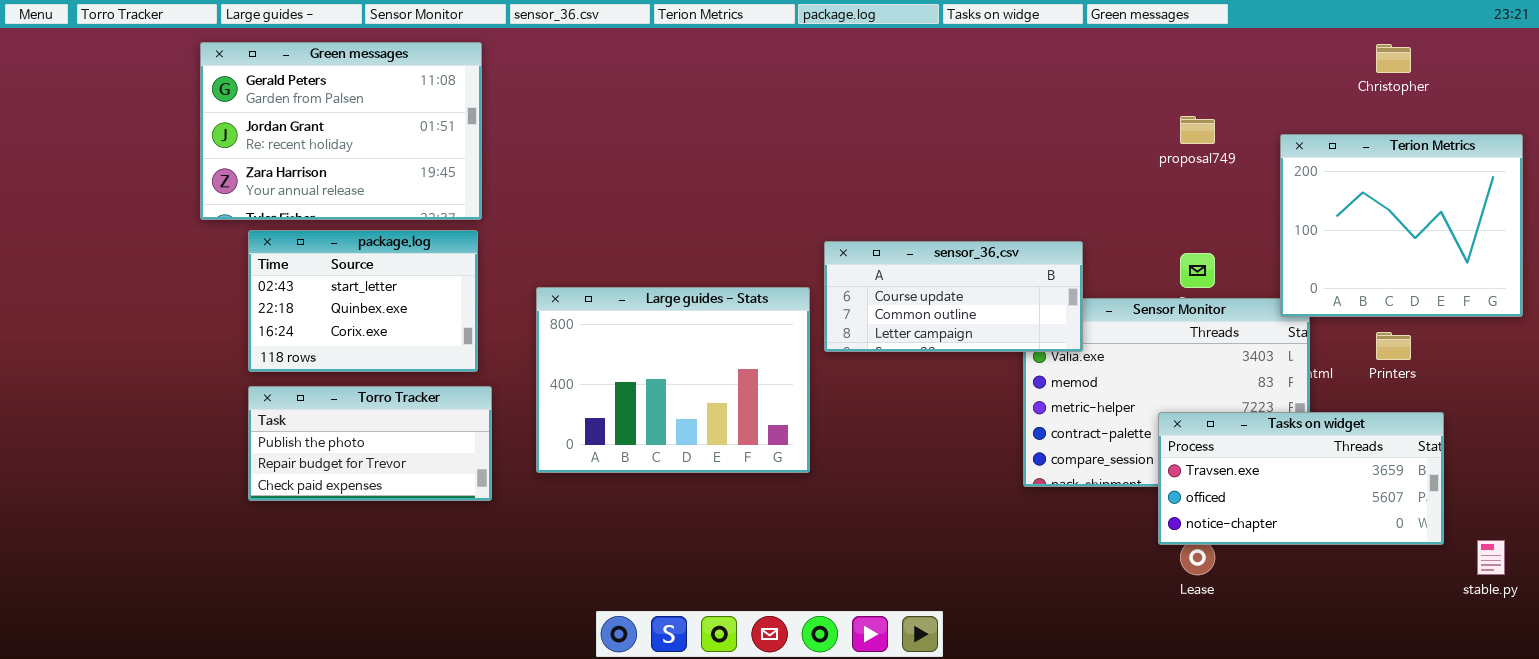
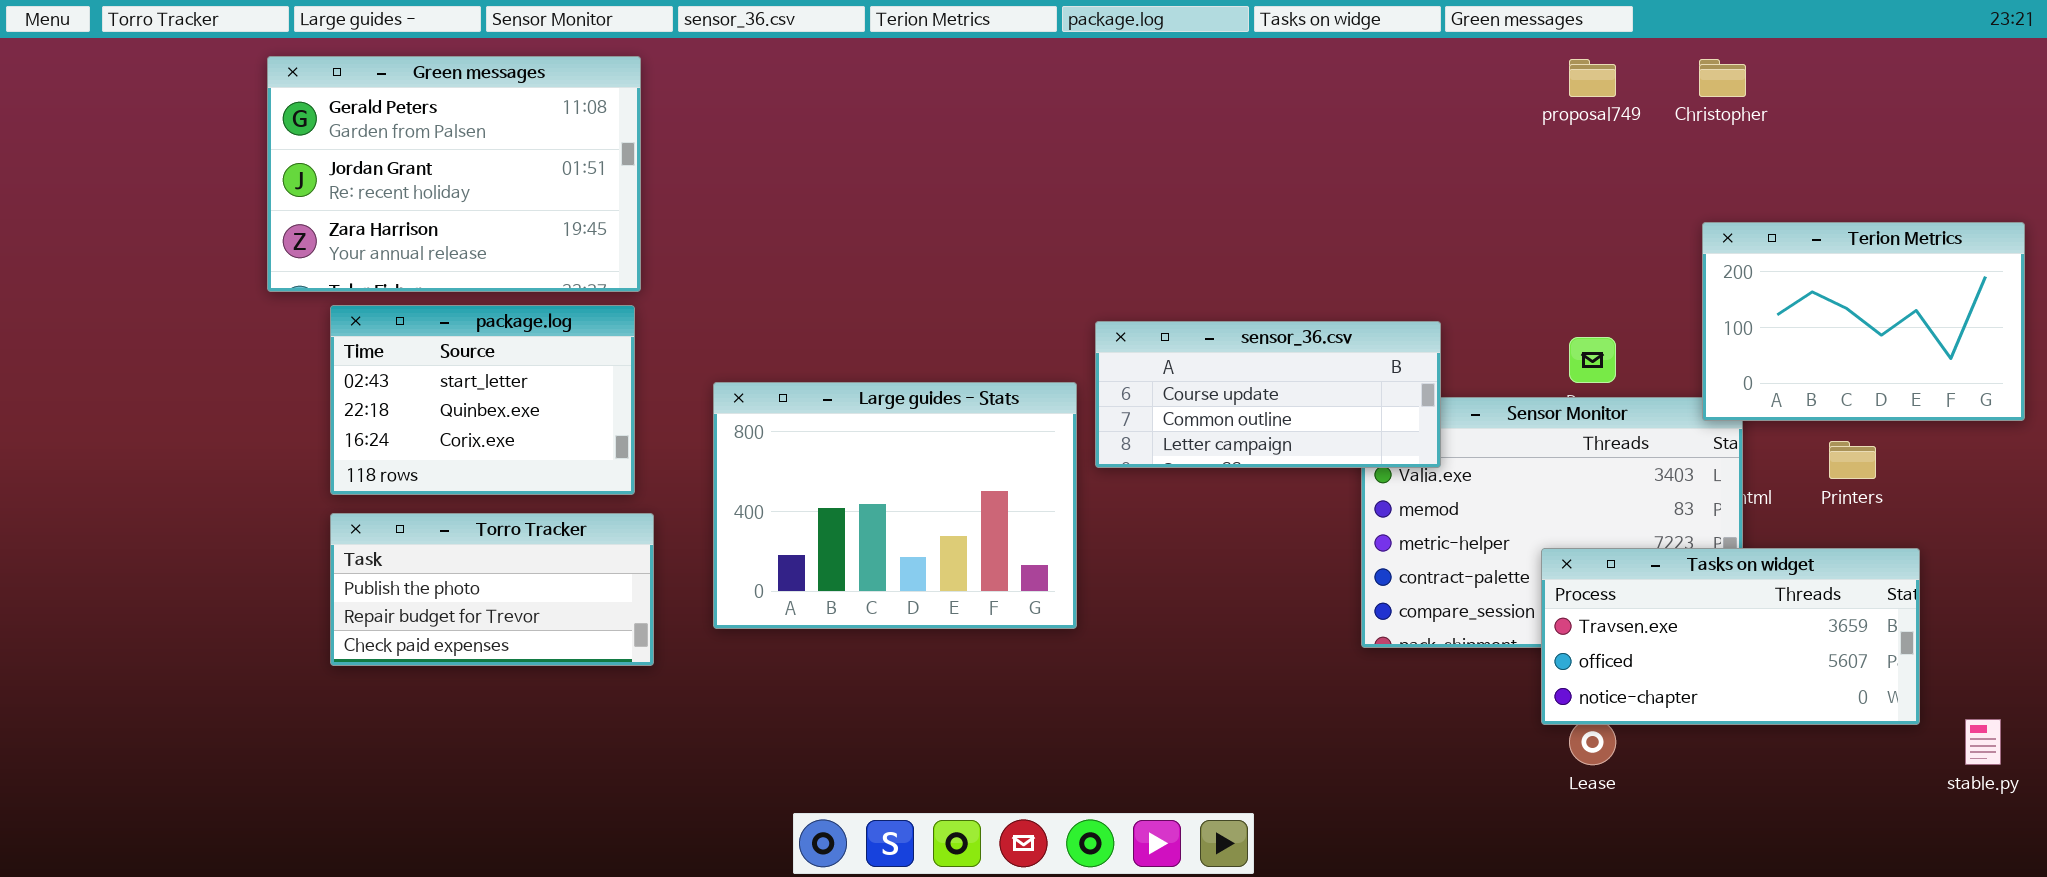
Christopher: [1376,44,1411,73] -> [1699,59,1746,97], moved
proposal749: [1180,116,1215,144] -> [1569,59,1616,97], moved
Terion Metrics: [1280,134,1523,317] -> [1702,222,2025,421], resized

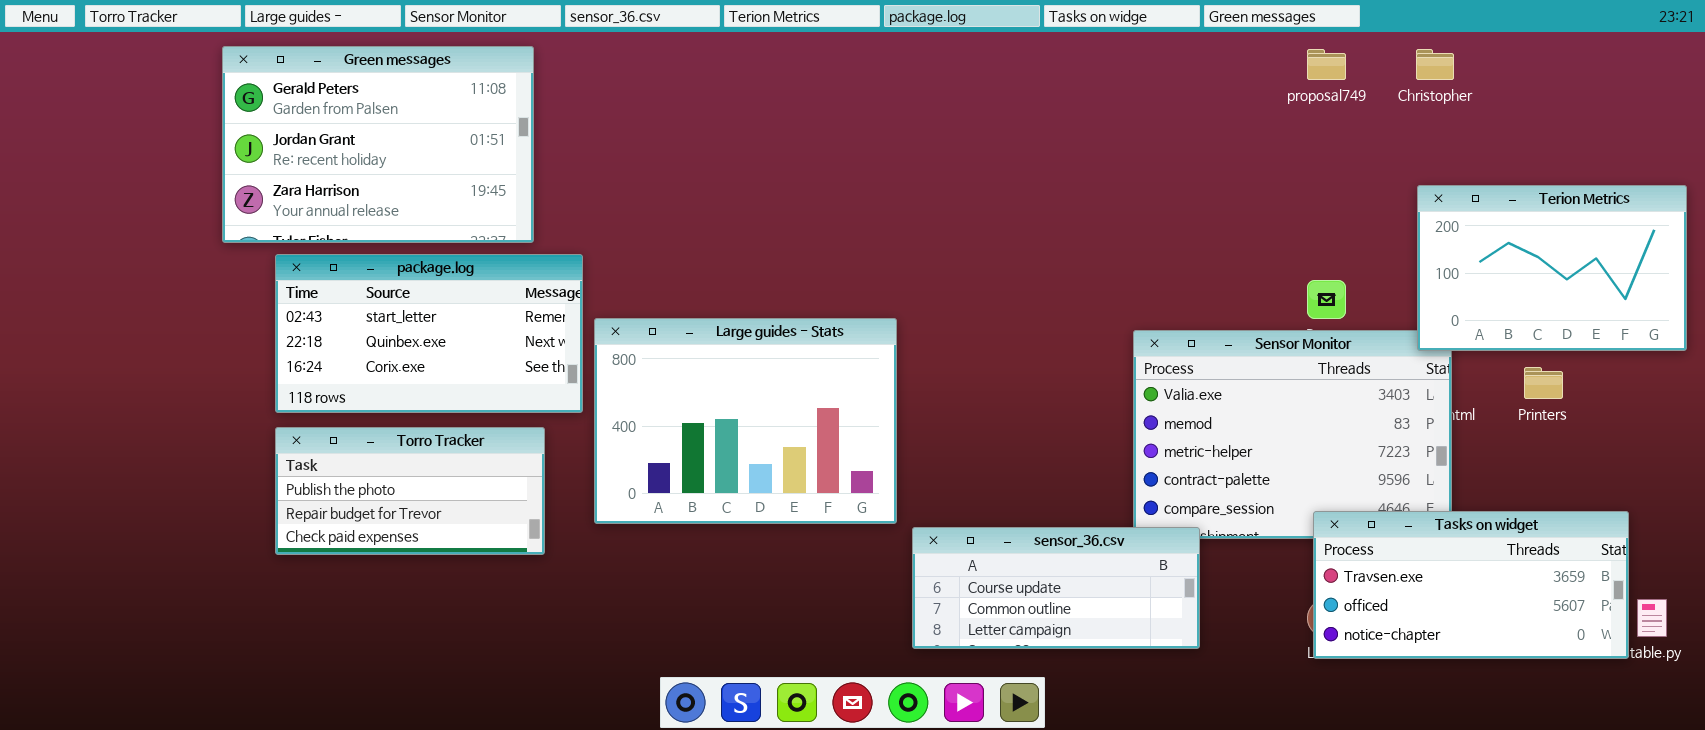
package.log: [330,305,635,495] -> [275,254,583,413], resized
sensor_36.csv: [1095,321,1441,468] -> [912,527,1200,649], moved
Tasks on widget: [1541,548,1920,725] -> [1313,511,1629,659], moved

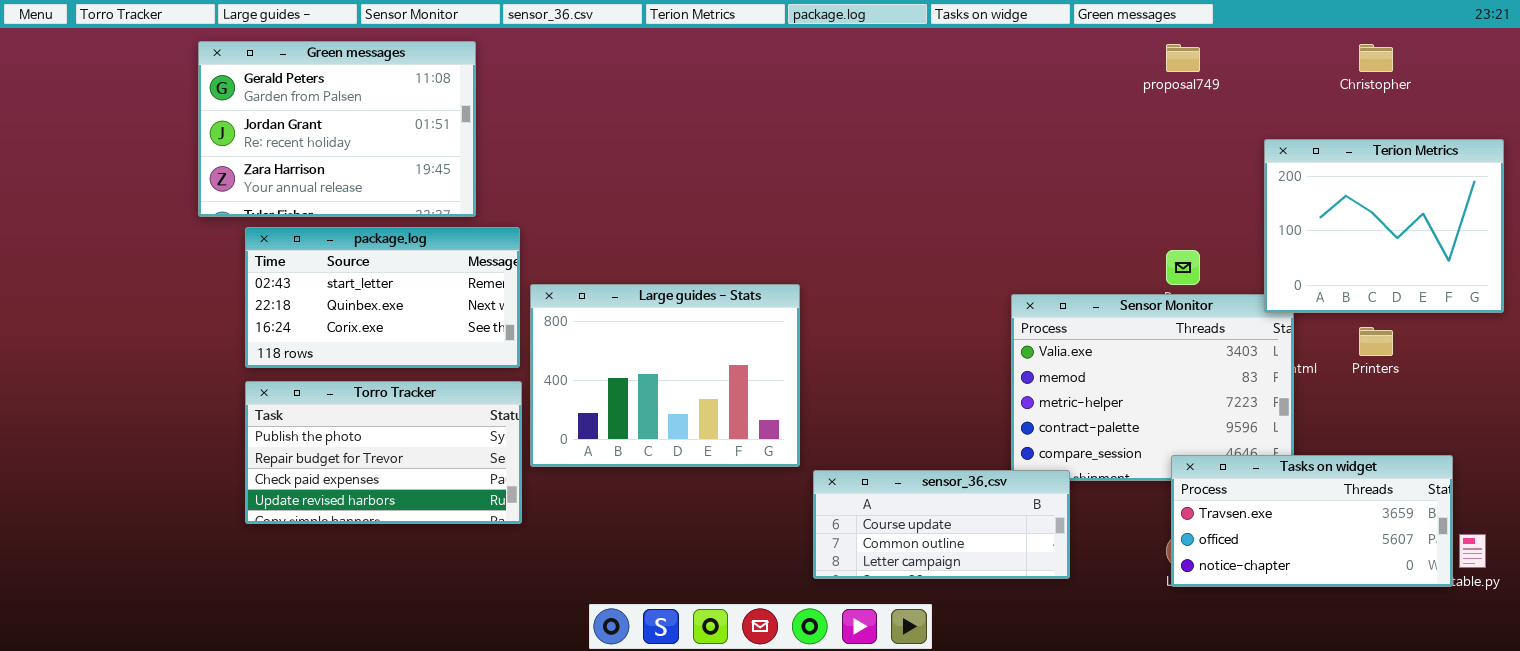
Christopher: [1416,49,1454,80] -> [1359,44,1393,72], moved
Terion Metrics: [1417,185,1687,351] -> [1264,139,1504,313], resized
Torro Tracker: [275,427,545,555] -> [245,381,522,524], resized

